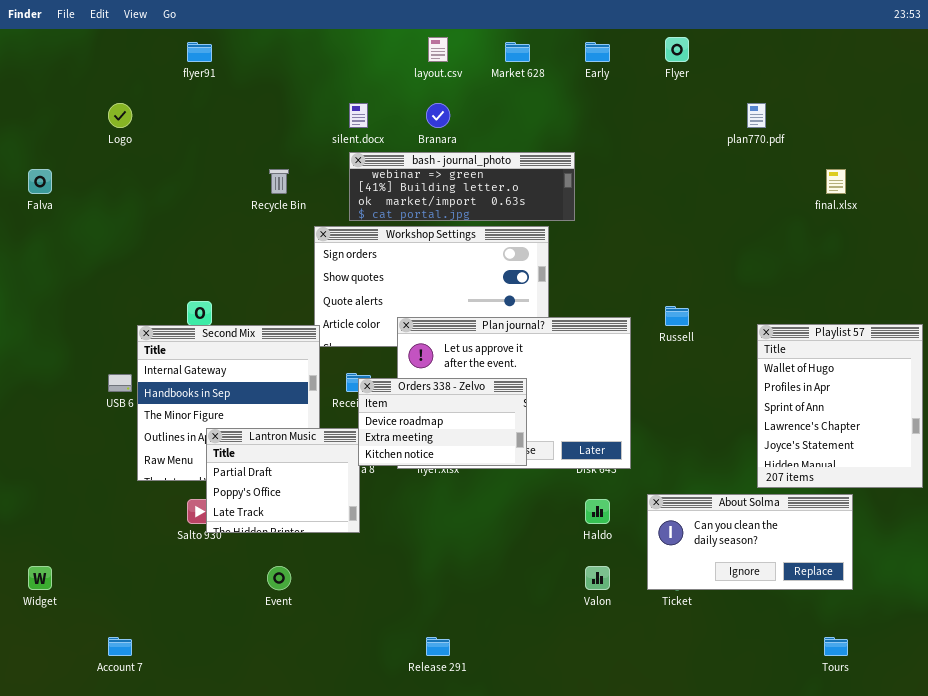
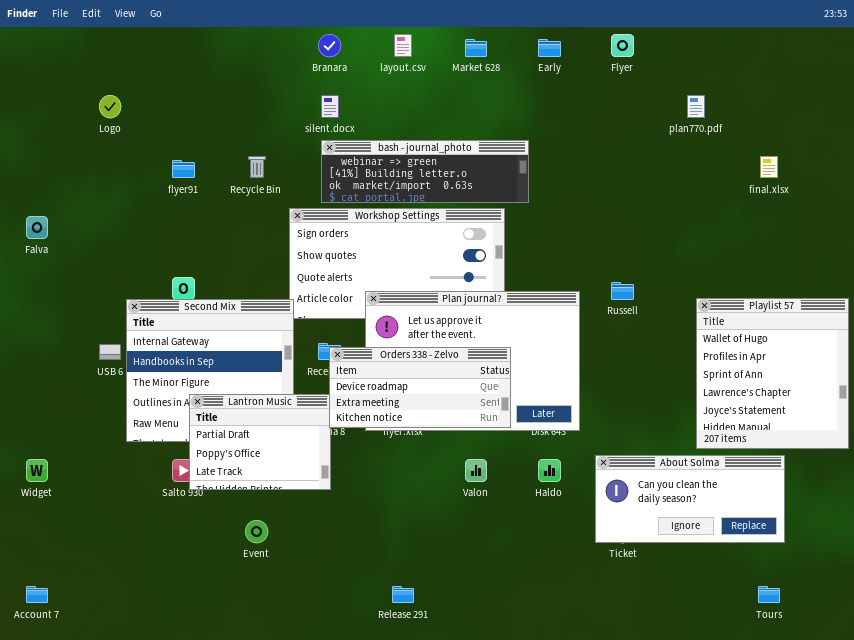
flyer91: [187,42,212,62] -> [172,160,195,178], moved
Branara: [426,103,450,128] -> [318,34,341,57], moved
Falva: [28,169,52,194] -> [26,216,48,239], moved
Orders 338 - Zelvo: [358,378,527,466] -> [329,347,511,428], resized
Widget: [28,566,52,590] -> [26,459,48,482], moved
Valon: [585,566,610,590] -> [465,459,487,482], moved
Account 7: [108,637,132,656] -> [26,586,48,603], moved

